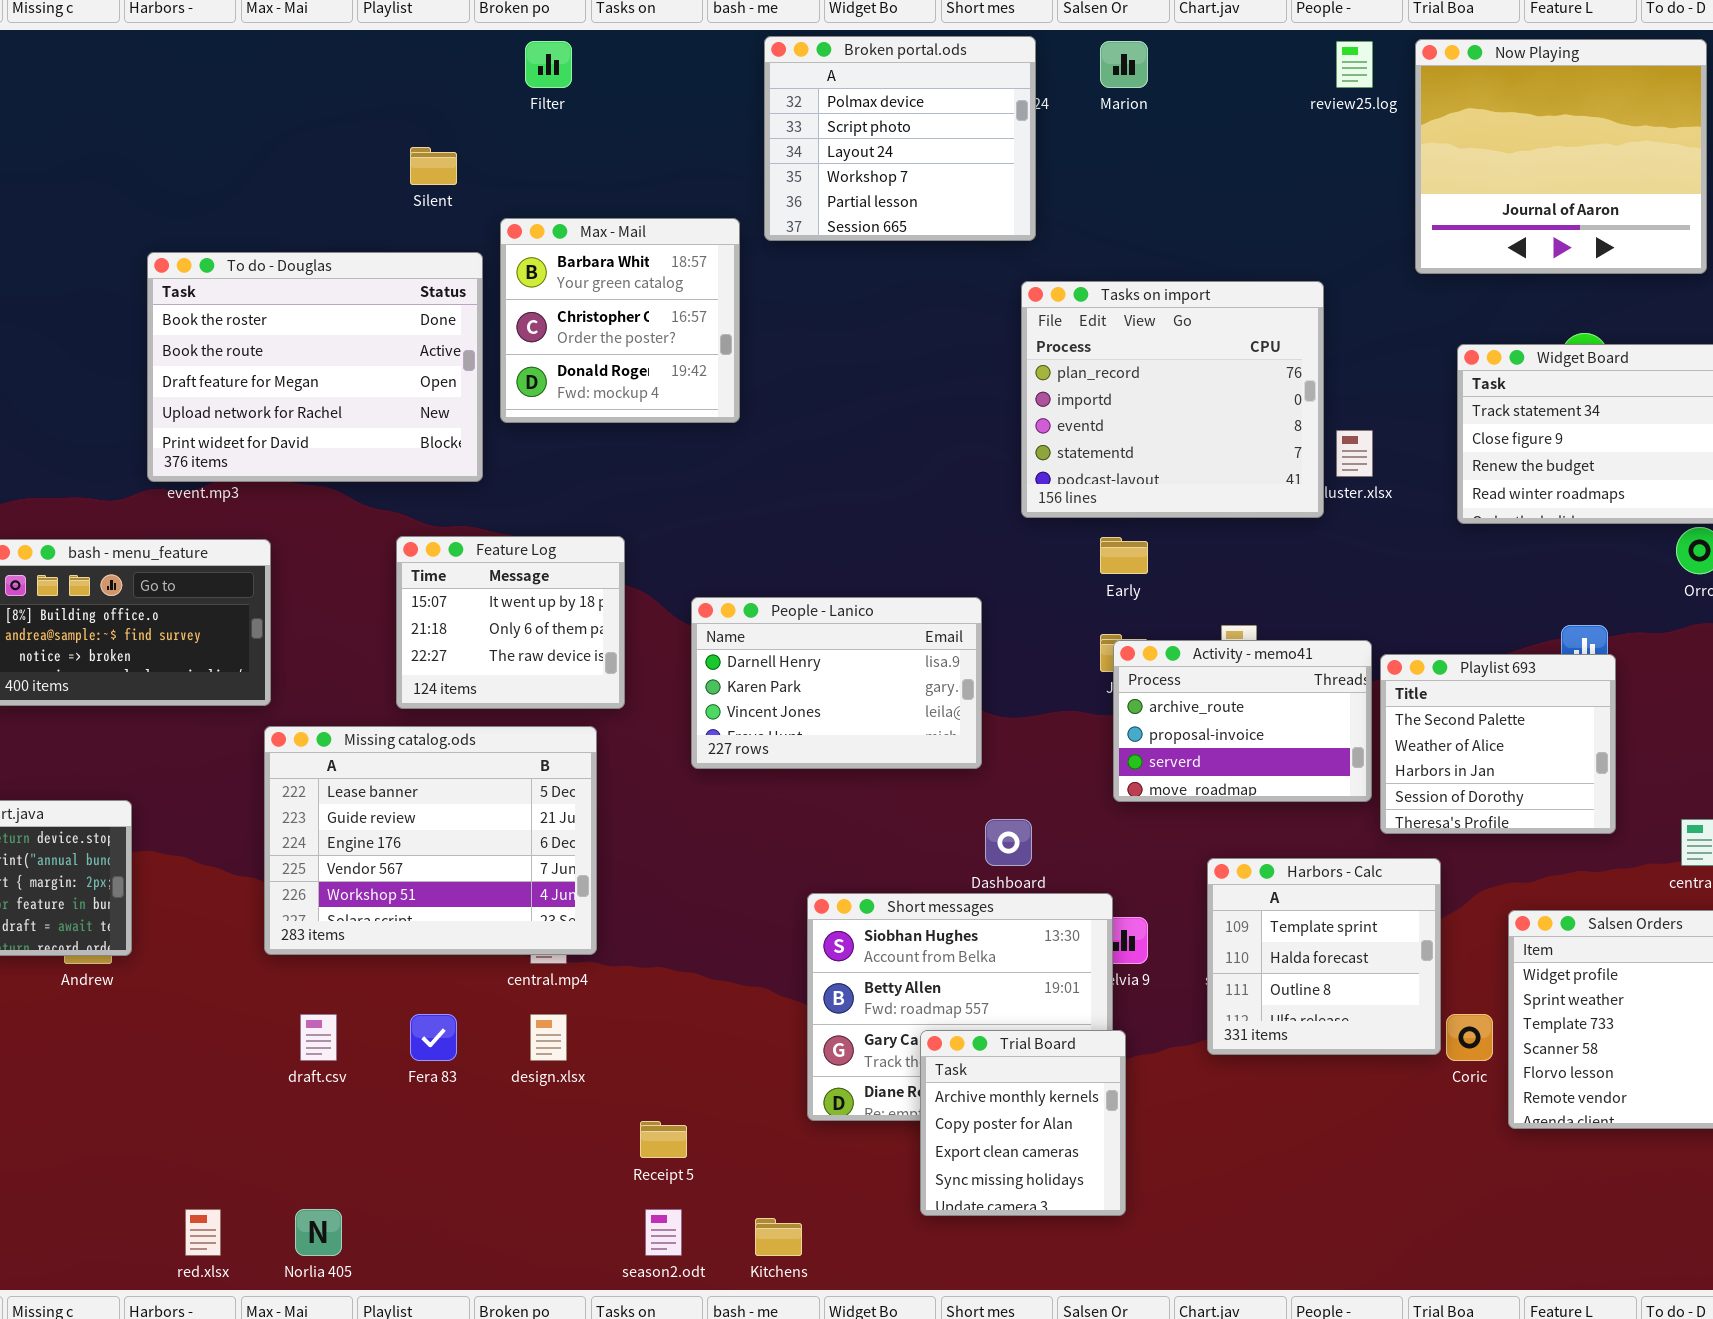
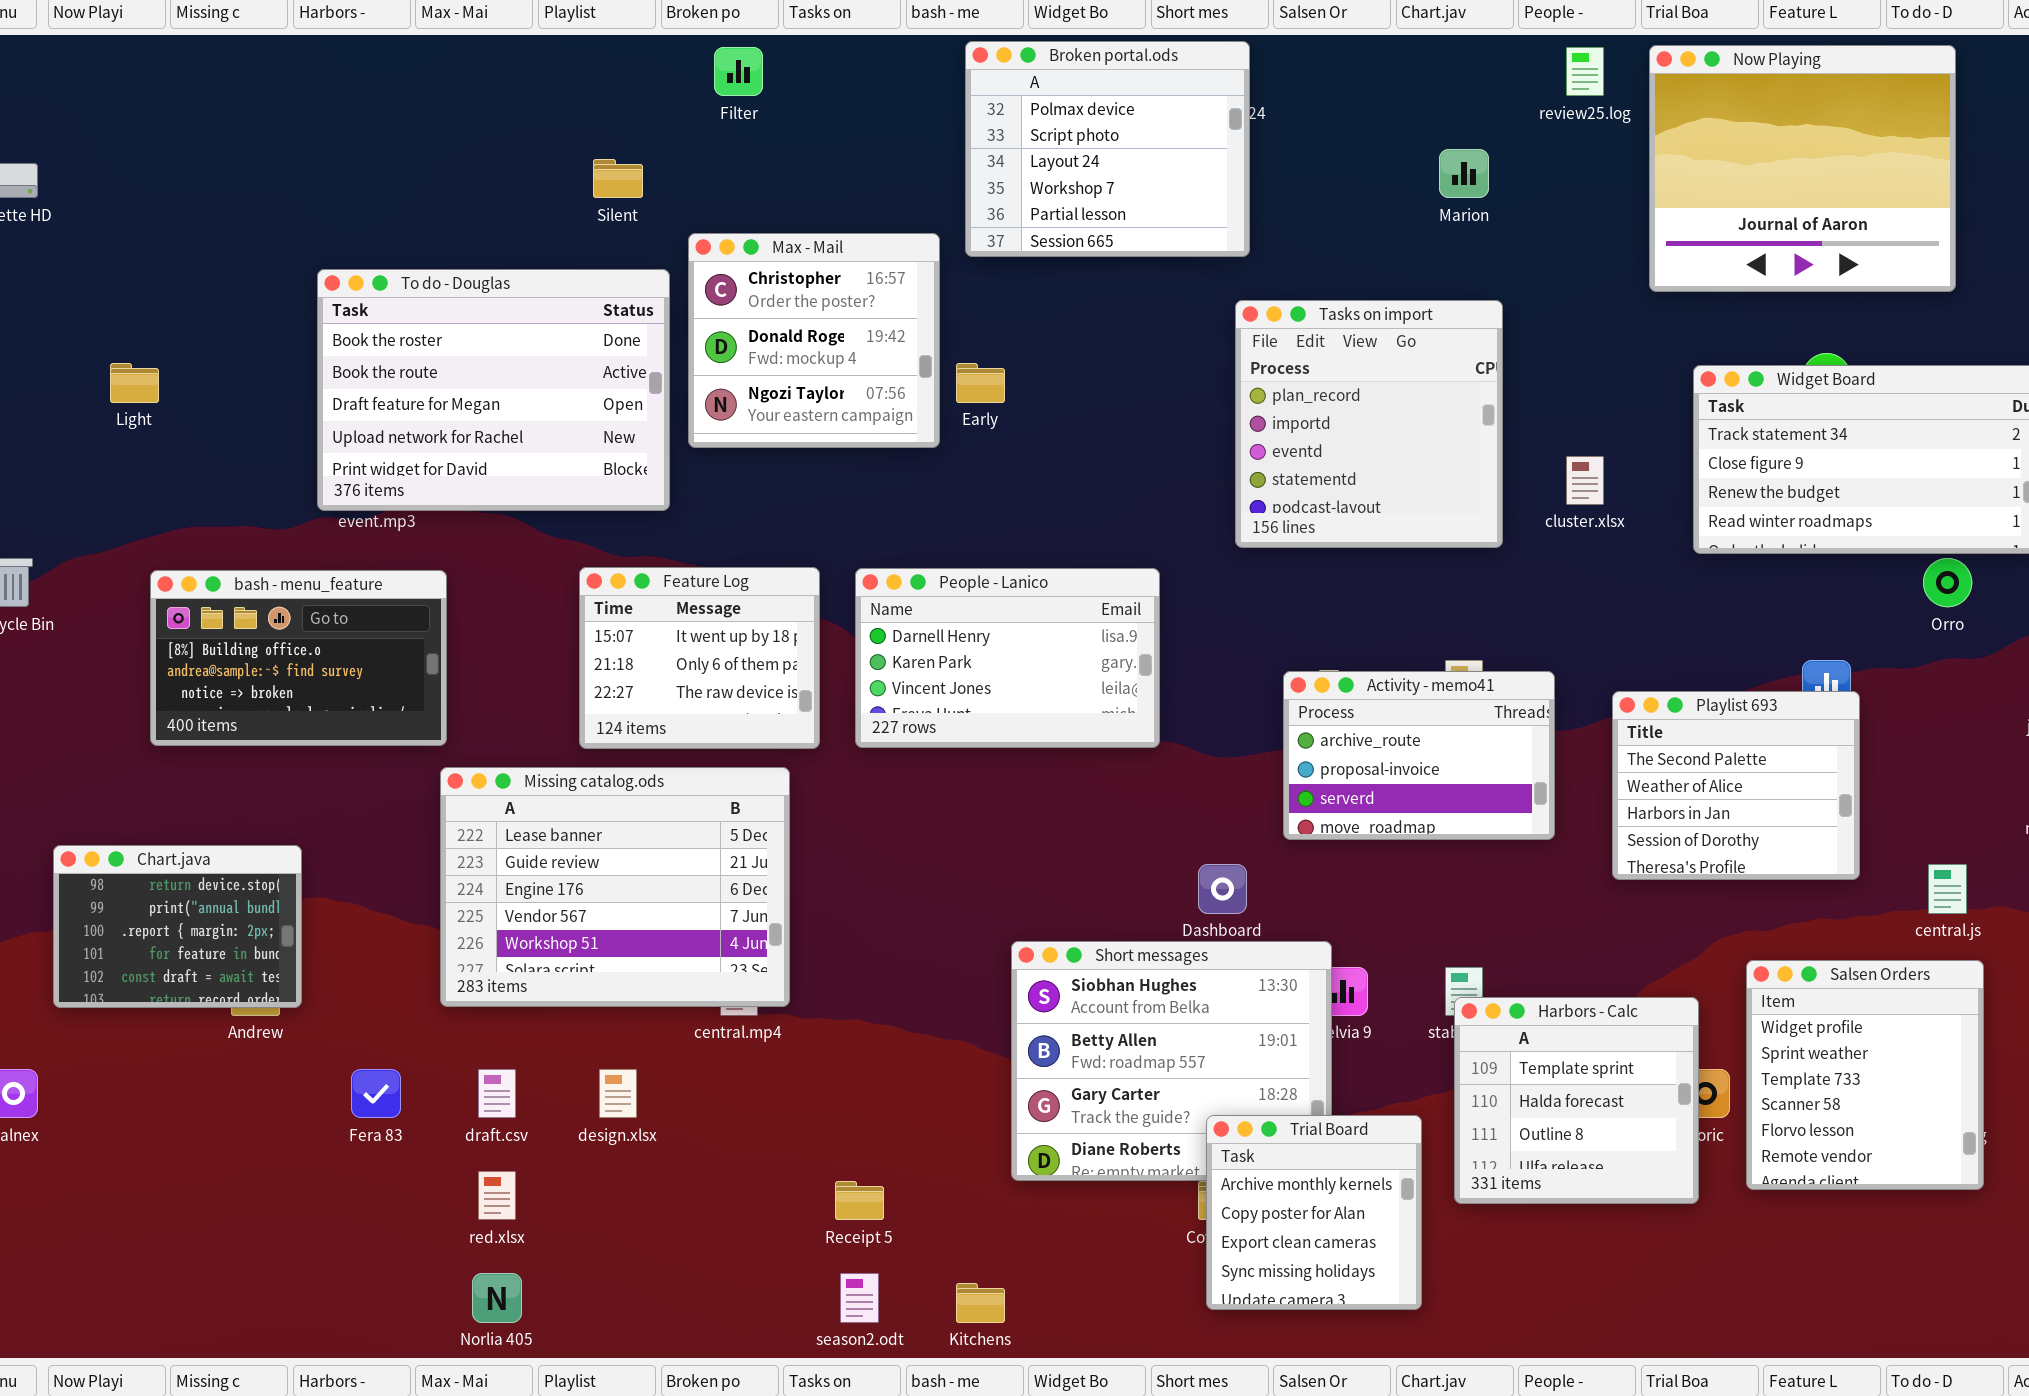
Marion: [1100,41,1148,88] -> [1439,149,1489,198], moved
Max - Mail: [500,218,740,423] -> [688,233,940,448], scrolled down 1 row
Tasks on import: [1021,281,1324,518] -> [1235,300,1503,548], resized
Early: [1100,537,1148,574] -> [956,363,1005,403], moved
People - Lanico: [691,597,982,769] -> [855,568,1160,748], moved
Activity - memo41: [1113,640,1372,802] -> [1283,671,1555,840], moved
Harbors - Calc: [1207,858,1441,1055] -> [1454,997,1699,1204], moved
Fera 83: [410,1014,457,1061] -> [351,1069,401,1118], moved
design.xlsx: [530,1014,567,1061] -> [599,1069,637,1118], moved
Trial Board: [920,1030,1126,1216] -> [1206,1115,1422,1310], moved
red.xlsx: [185,1209,221,1256] -> [478,1171,516,1220], moved

